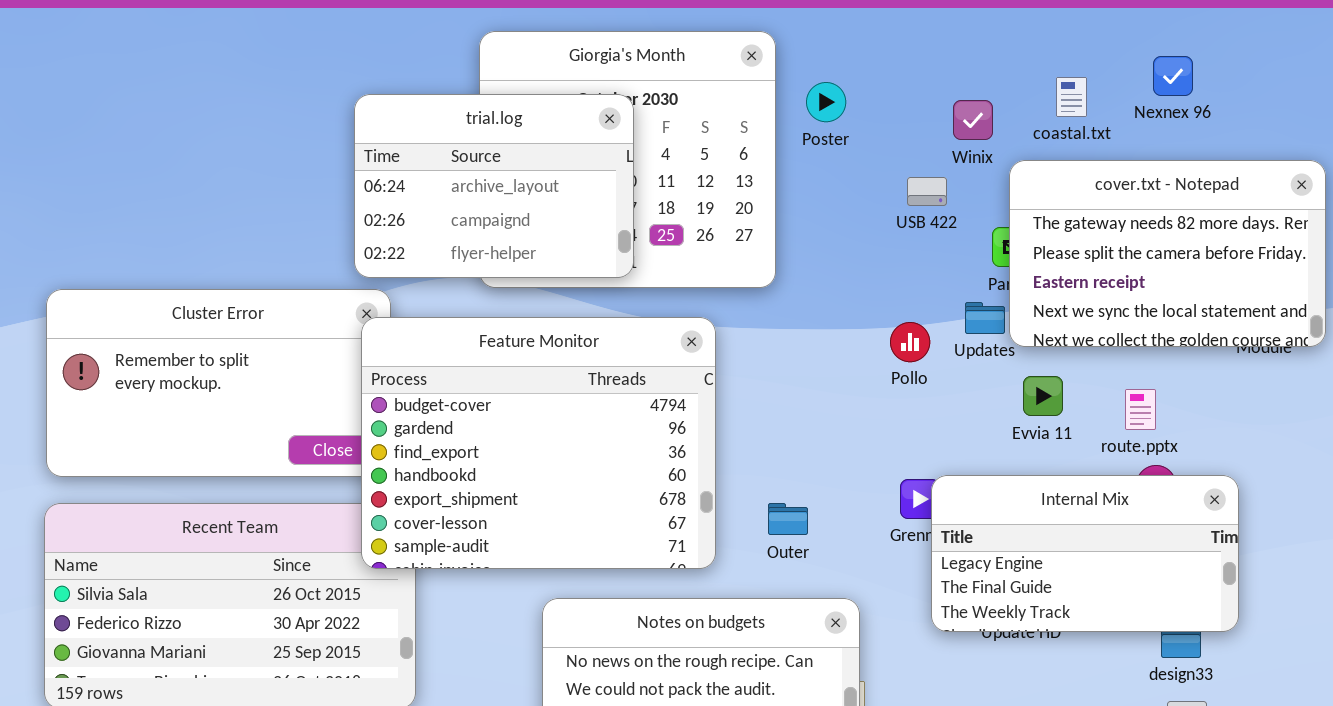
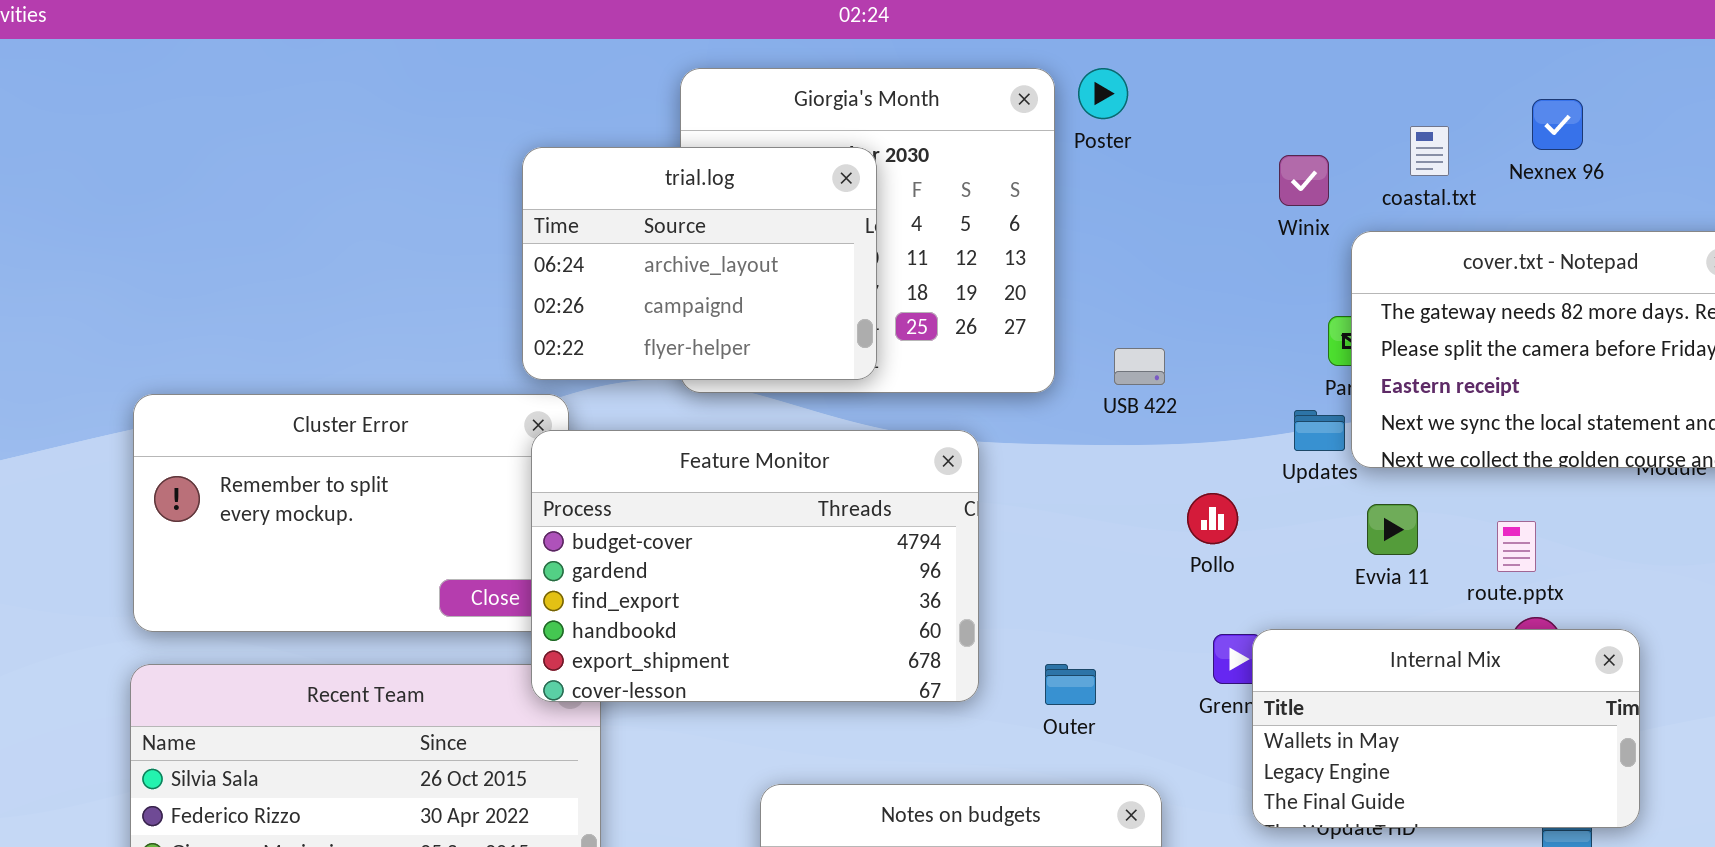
Poster: [806,82,846,122] -> [1078,68,1128,119], moved
USB 422: [907,177,947,206] -> [1114,348,1165,385], moved
Feature Monitor: [361,317,716,569] -> [531,430,979,702], resized
Pollo: [890,322,930,362] -> [1187,493,1238,544], moved
Internal Mix: [931,475,1239,632] -> [1252,629,1640,828], scrolled up 1 row

